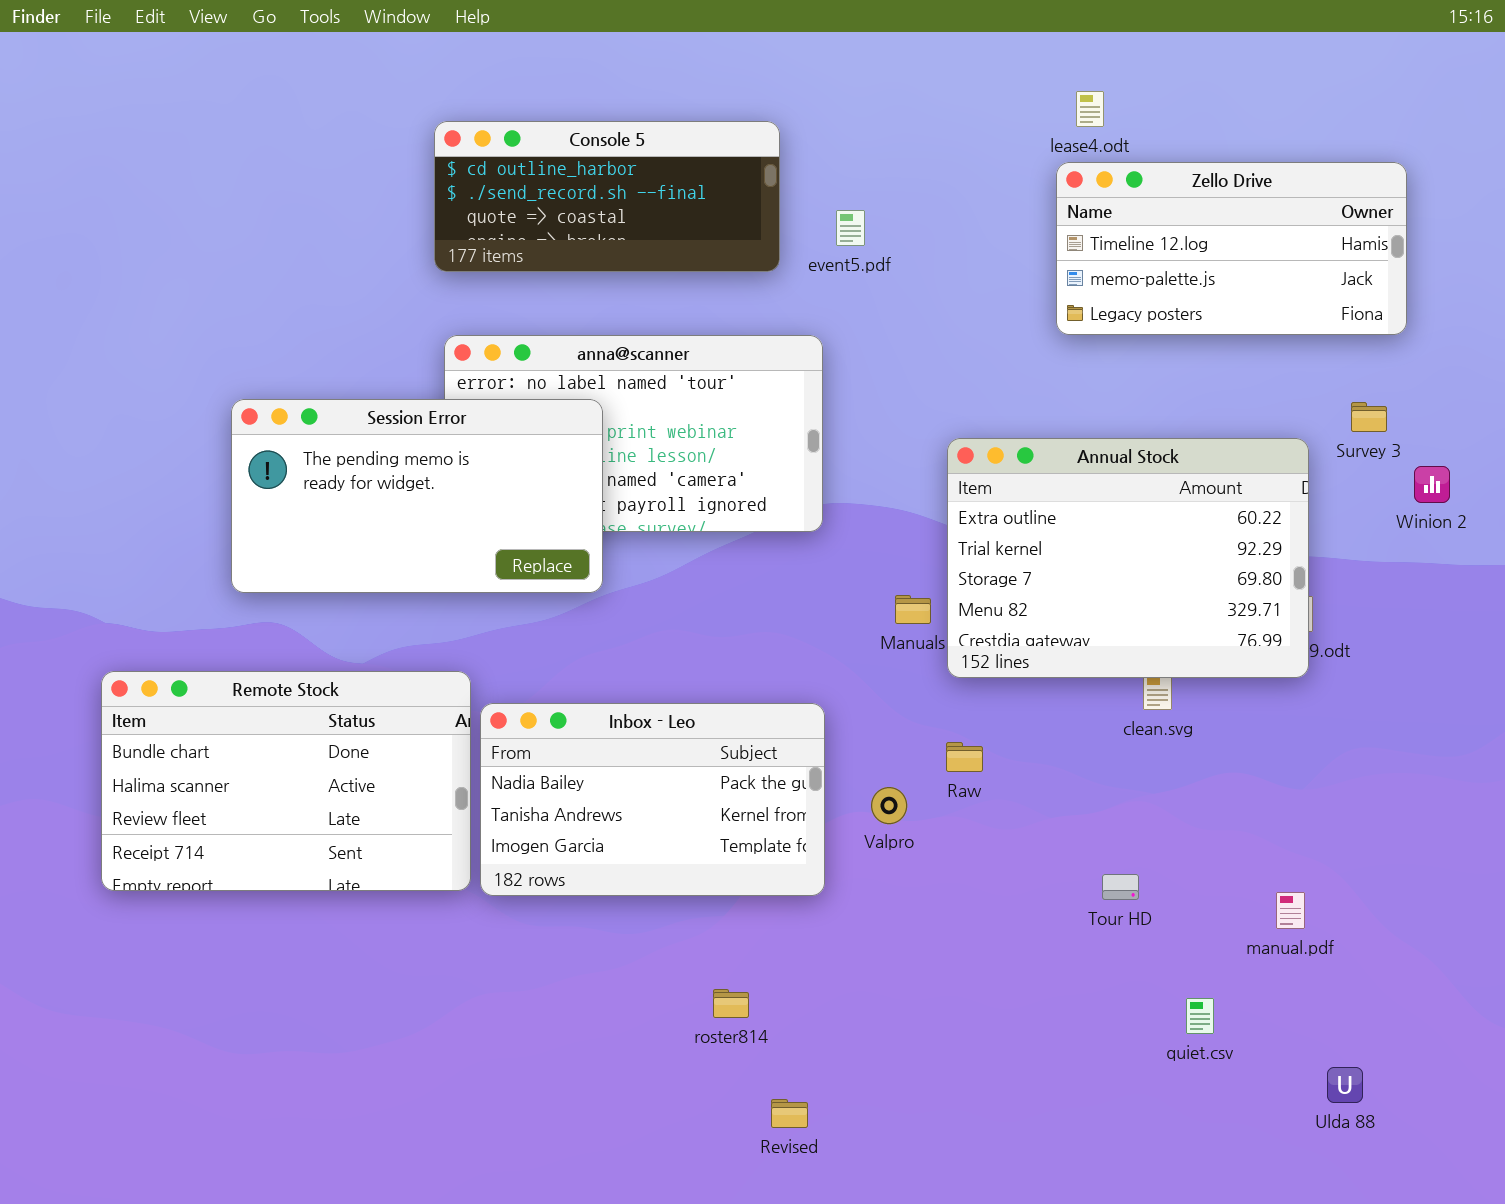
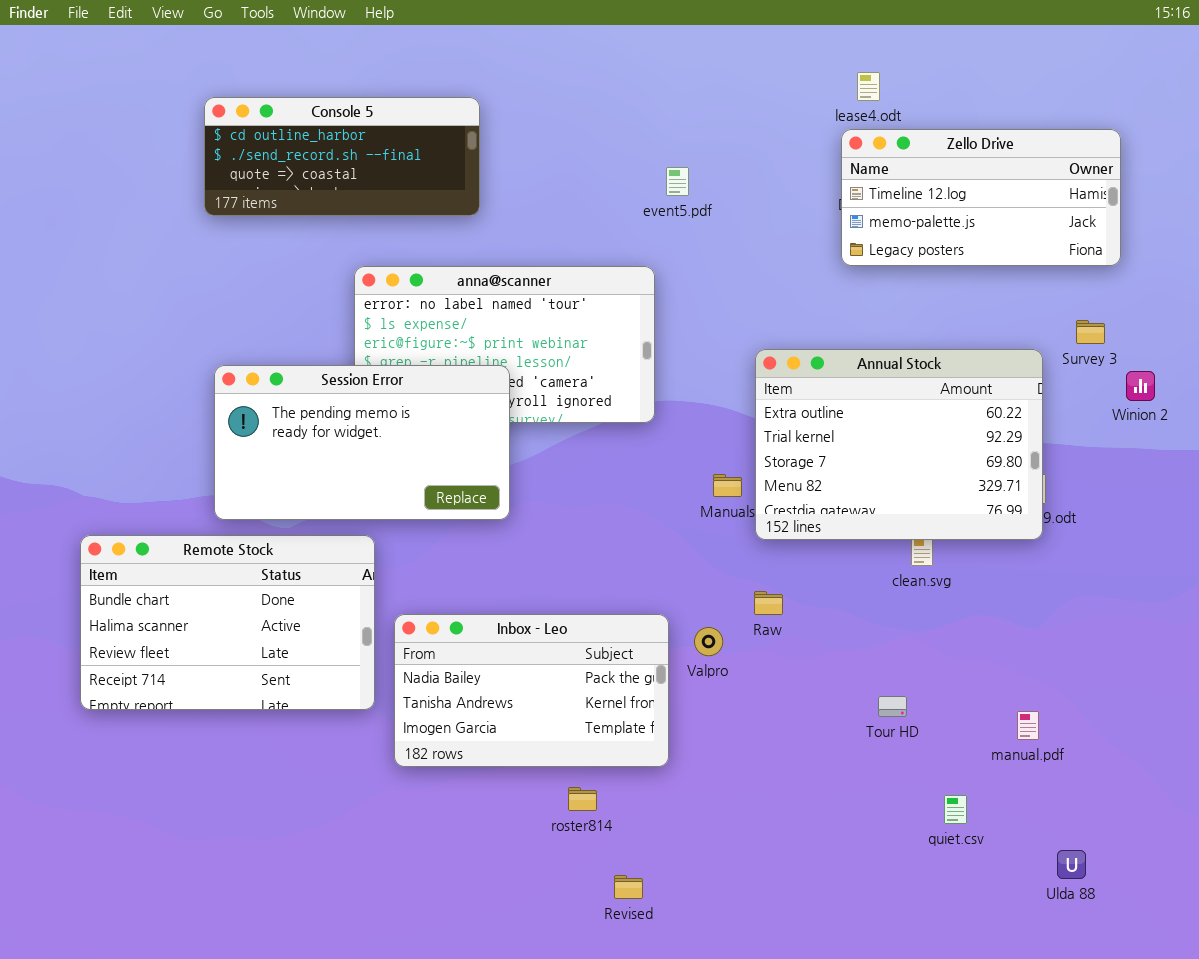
Console 5: [434,121,780,272] -> [204,97,480,216], moved
Session Error: [231,399,603,593] -> [214,365,510,520], moved
Inbox - Leo: [480,703,825,896] -> [394,614,669,767], moved

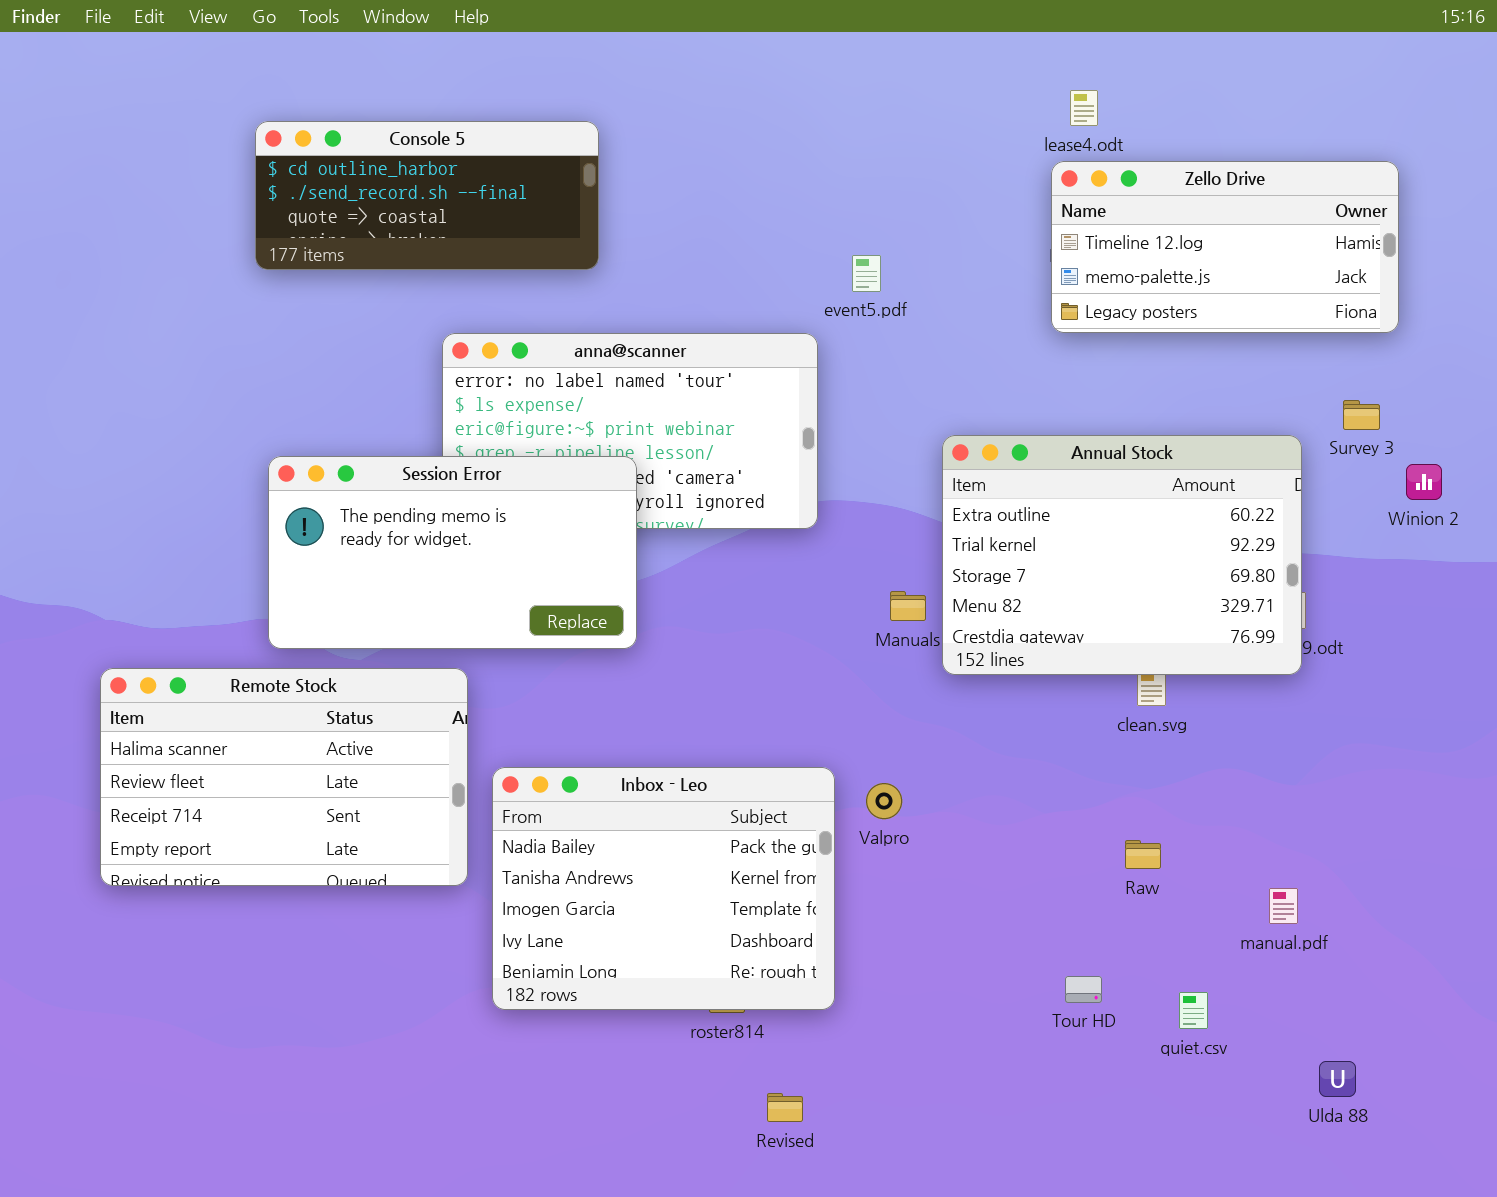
event5.pdf: [666,167,689,196] -> [852,255,881,292], moved
Remote Stock: [80,535,375,710] -> [100,668,468,886], scrolled down 1 row
Raw: [754,591,783,615] -> [1125,840,1161,869], moved
Inbox - Leo: [394,614,669,767] -> [492,767,835,1010], resized
Tour HD: [878,696,907,717] -> [1065,976,1102,1003], moved

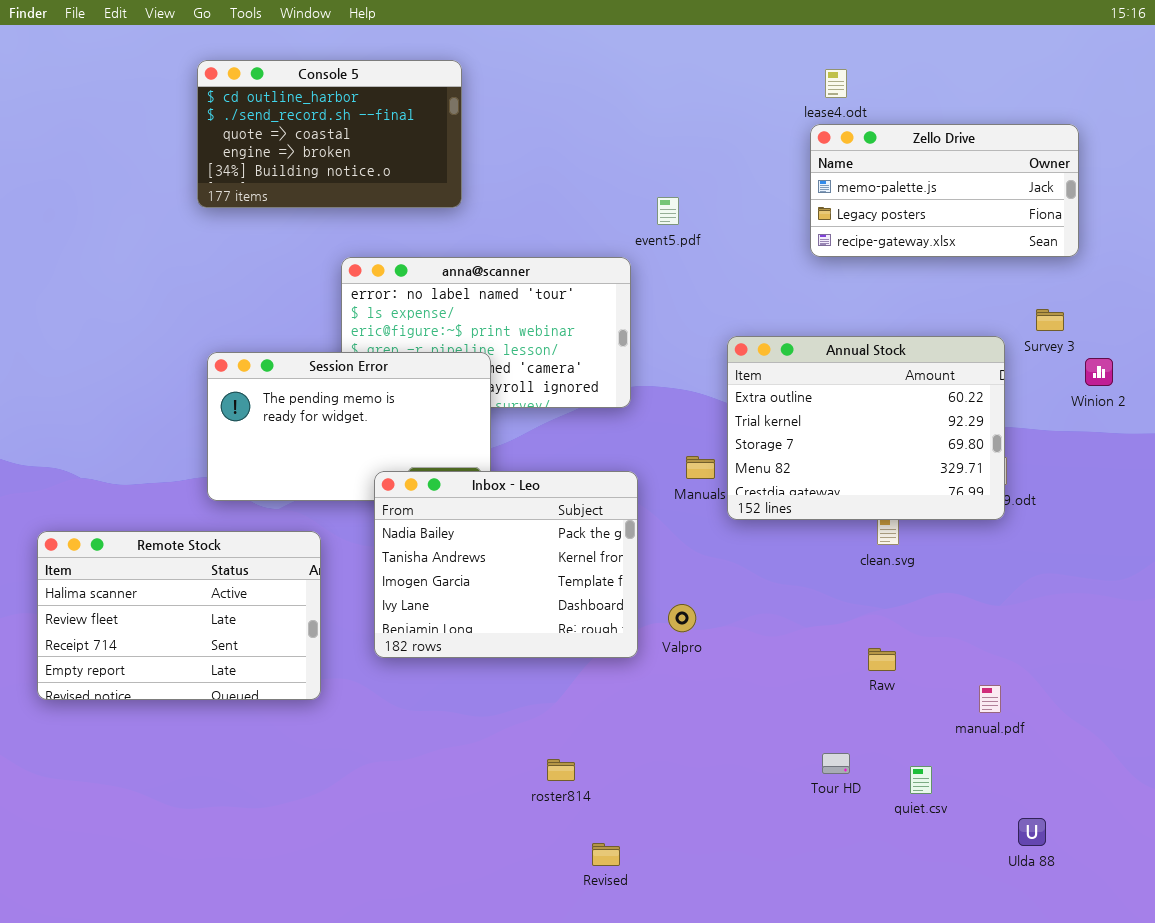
Console 5: [255,121,599,270] -> [197,60,462,208], resized
Zello Drive: [1051,161,1399,333] -> [810,124,1079,257], scrolled down 1 row
Remote Stock: [100,668,468,886] -> [37,531,321,700], moved
Inbox - Leo: [492,767,835,1010] -> [374,471,638,658], moved

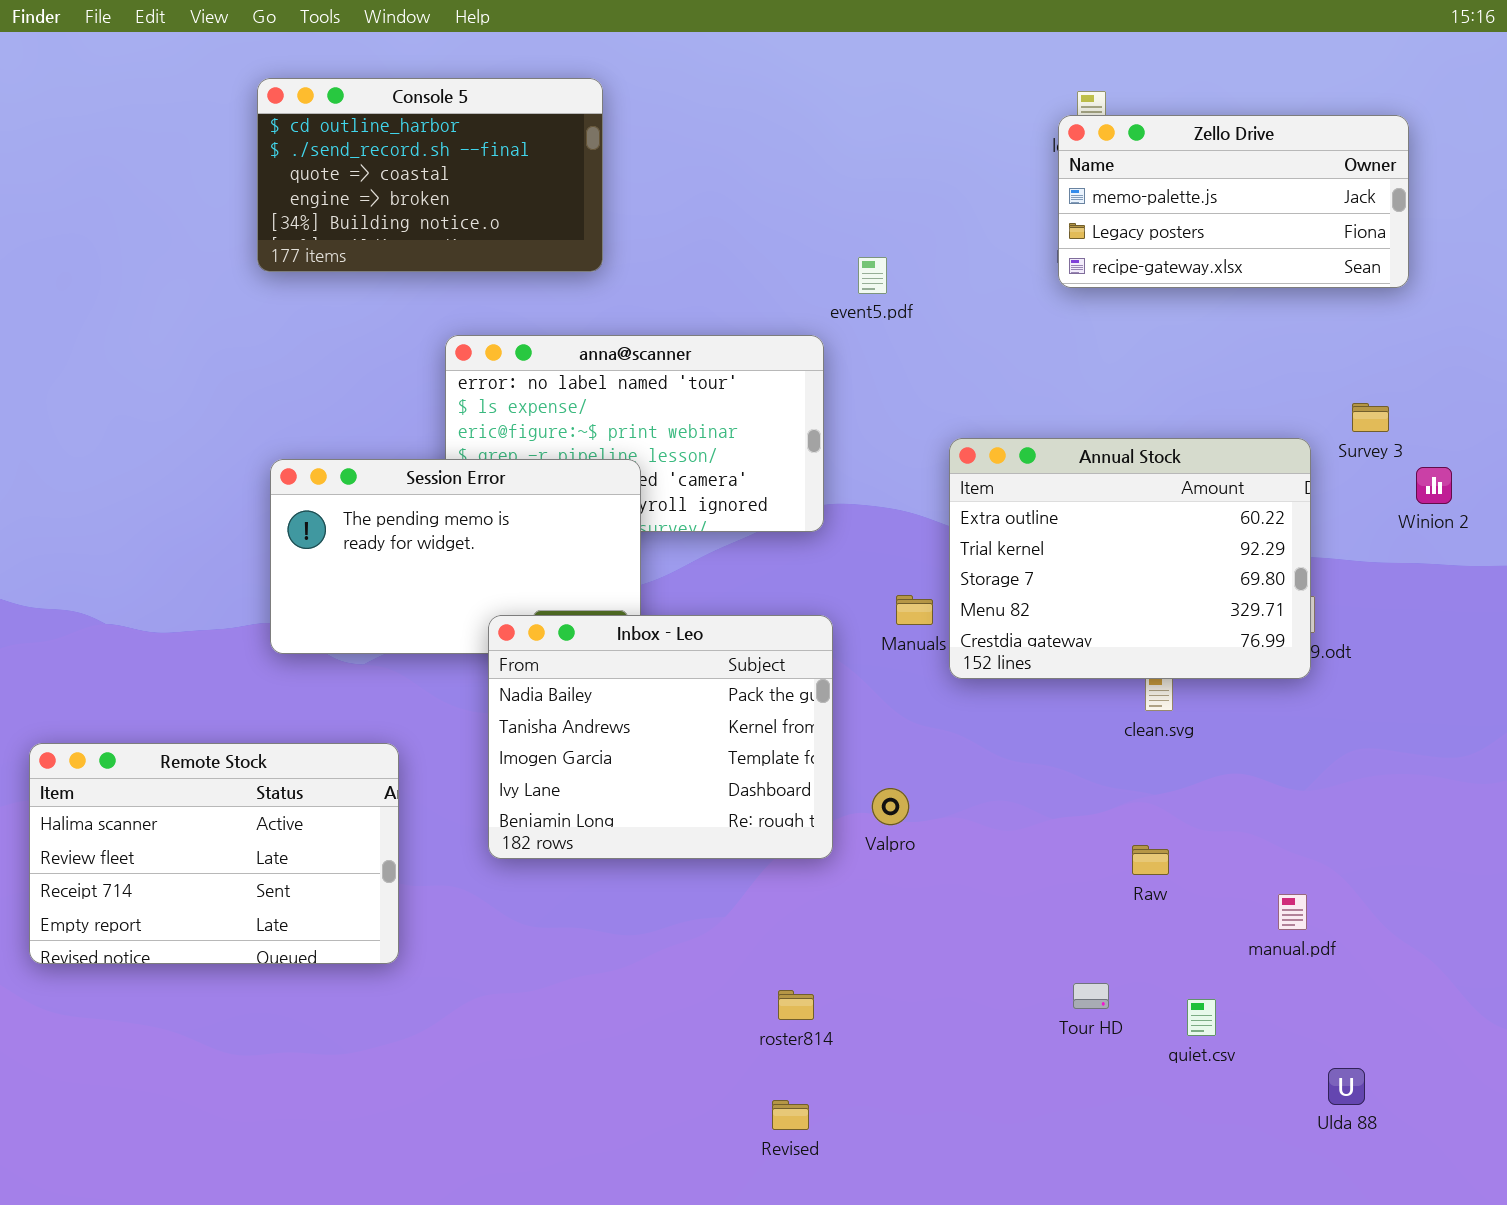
Zello Drive: [810,124,1079,257] -> [1058,115,1409,288], moved
Remote Stock: [37,531,321,700] -> [29,743,399,964], moved
roster814: [547,759,575,781] -> [778,990,814,1020], moved

